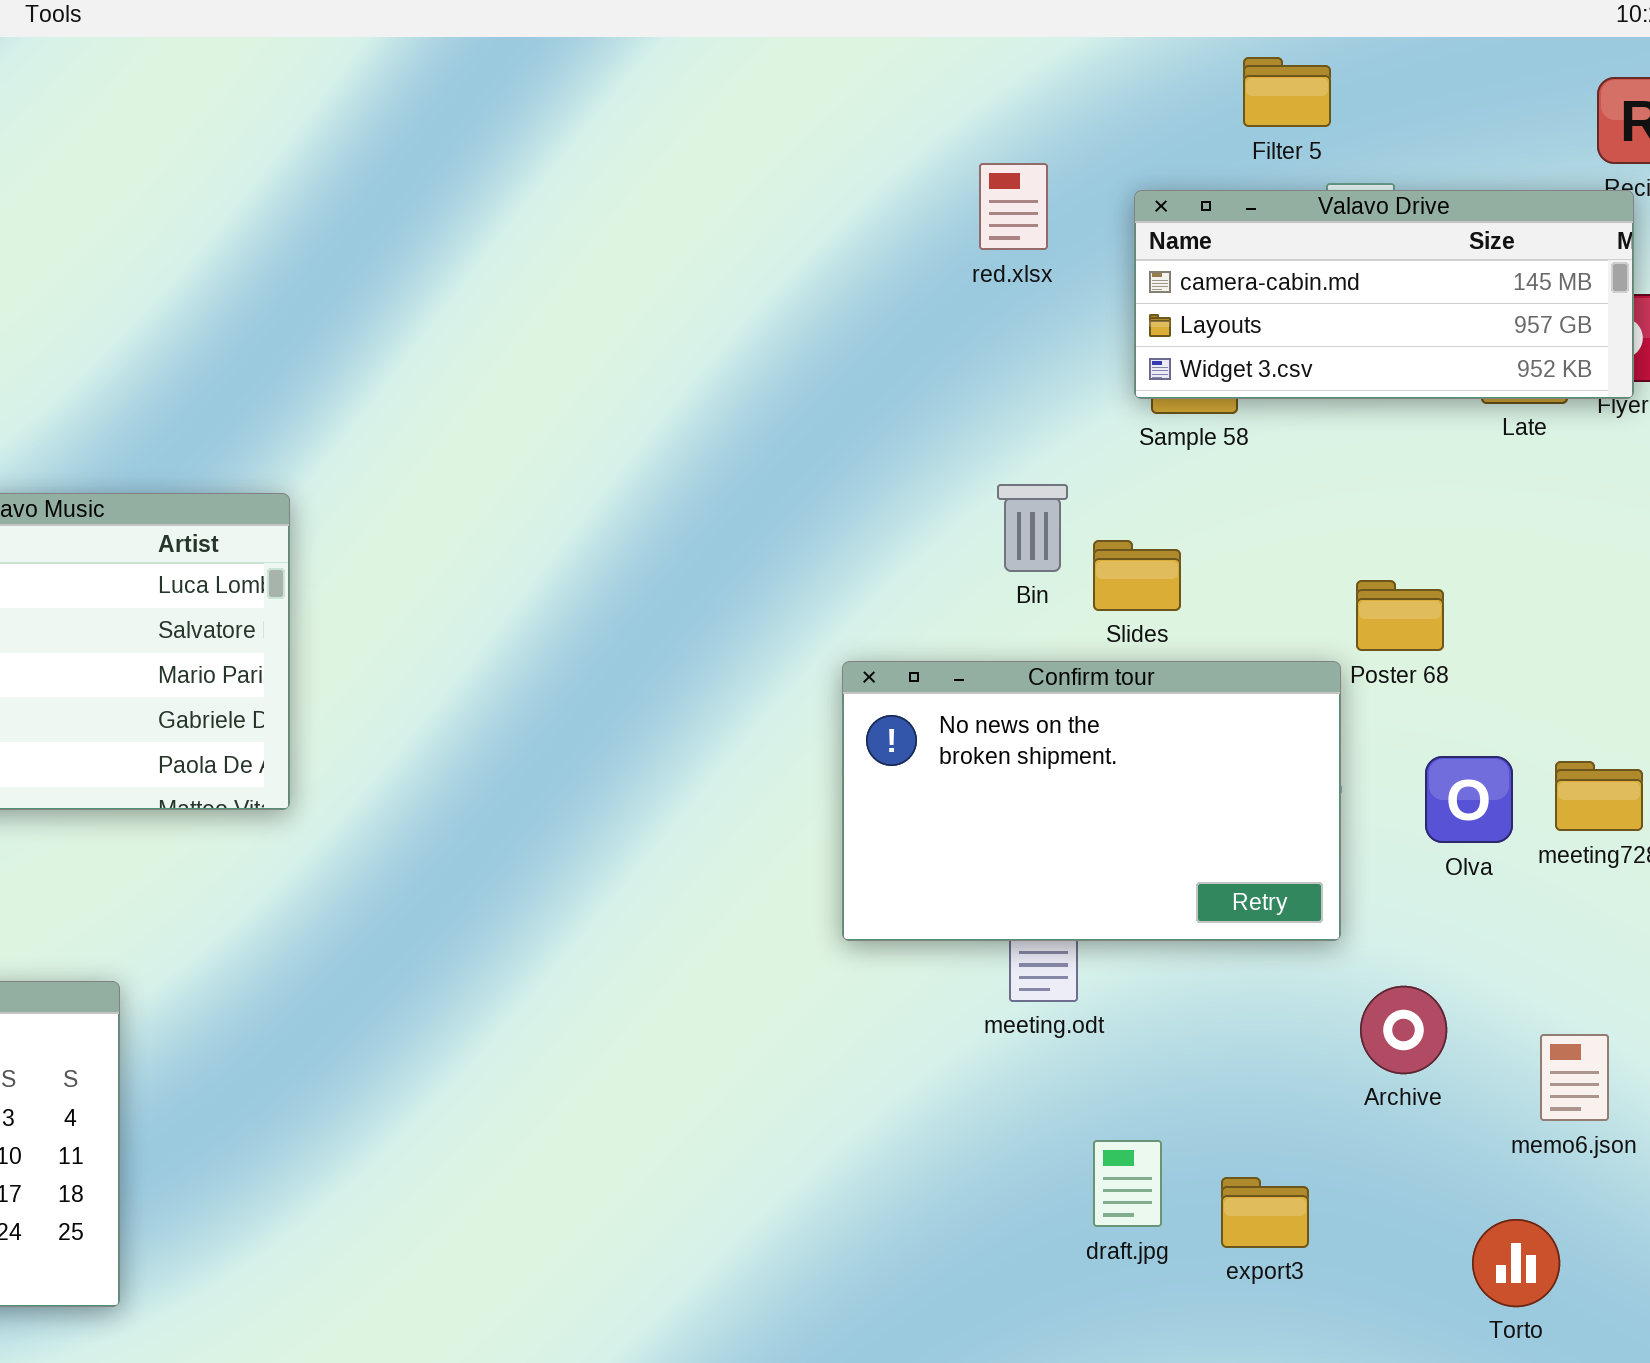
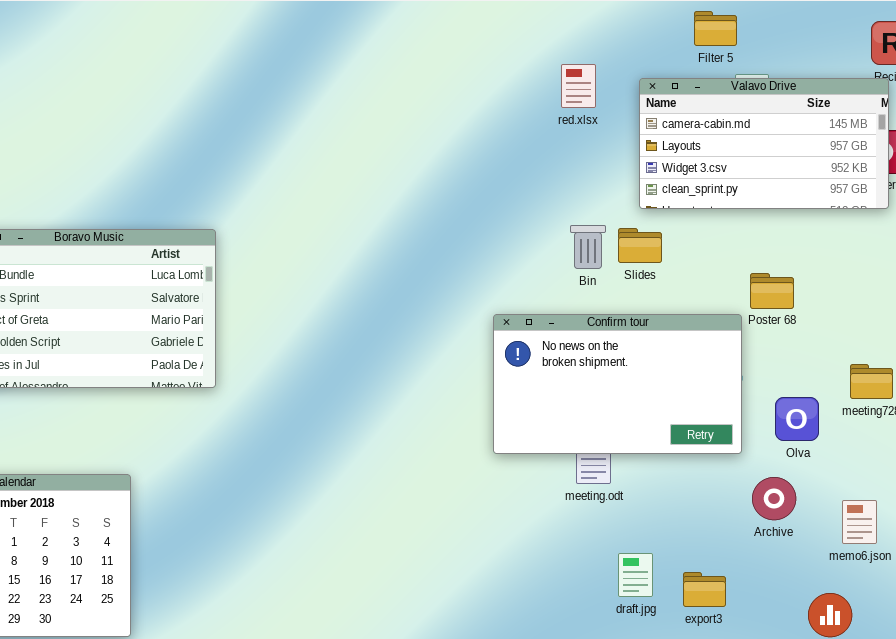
Valavo Drive: [1134,190,1634,399] -> [639,78,889,209], resized
Slides: [1093,540,1181,611] -> [618,228,662,263], moved
Olva: [1425,756,1513,843] -> [775,397,819,441], moved

